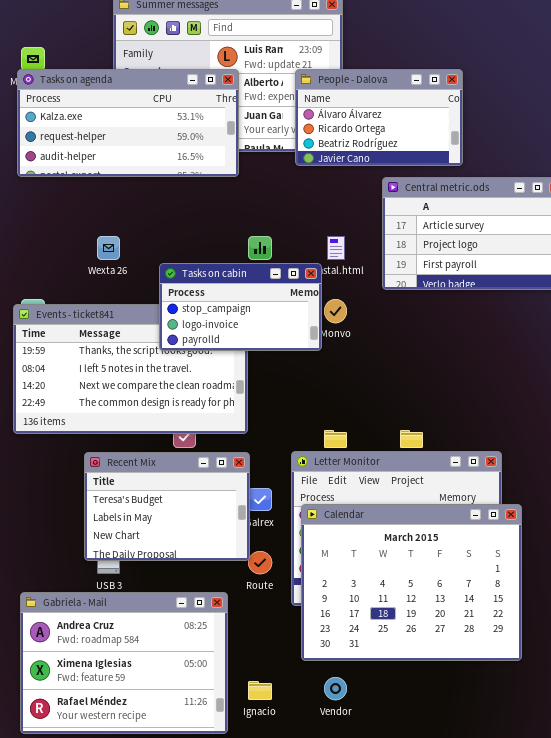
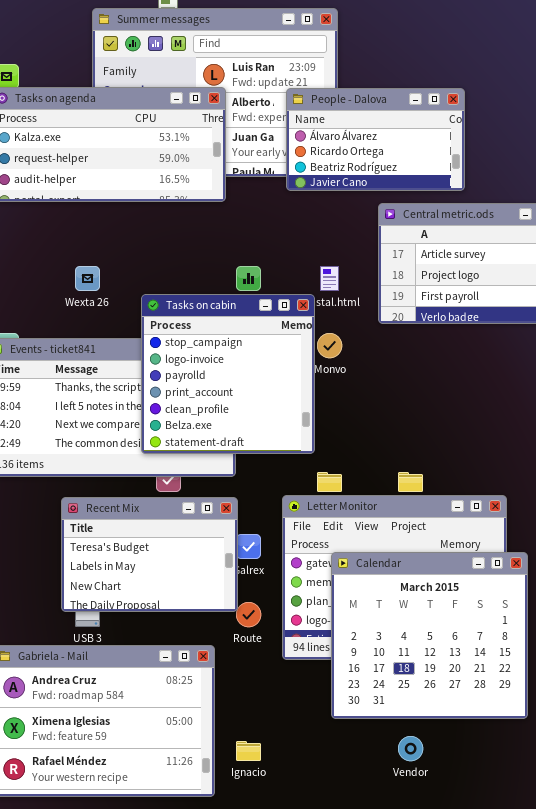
Tasks on cabin: [159,263,322,351] -> [141,294,315,454], resized
Calendar: [301,504,522,661] -> [331,552,528,719], resized
Vendor: [324,677,347,700] -> [398,736,423,761], moved

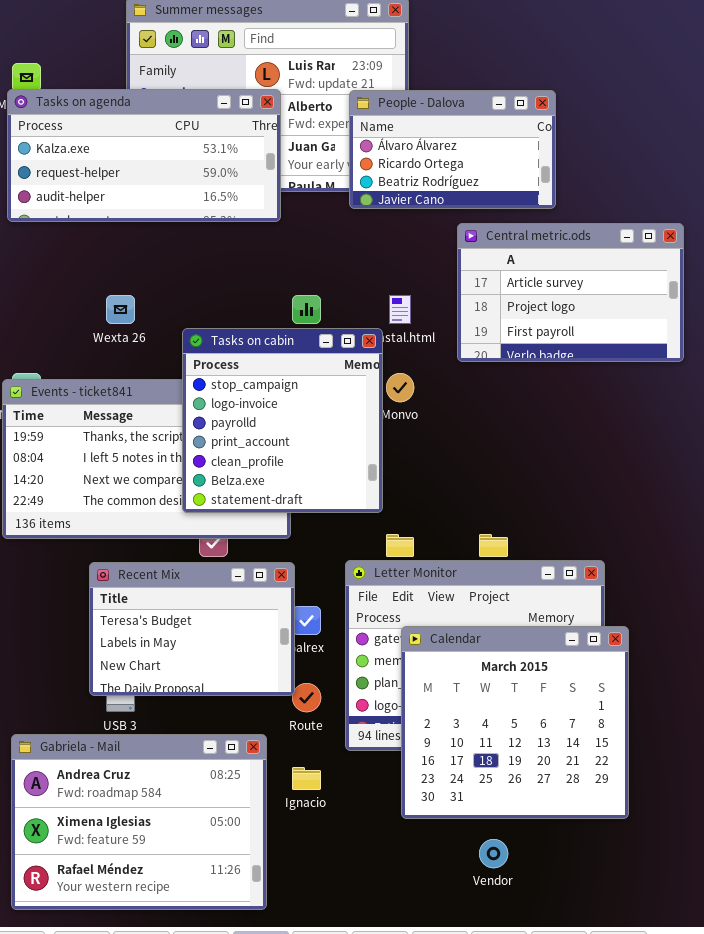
Ignacio: [236,741,261,761] -> [292,767,321,790], moved

